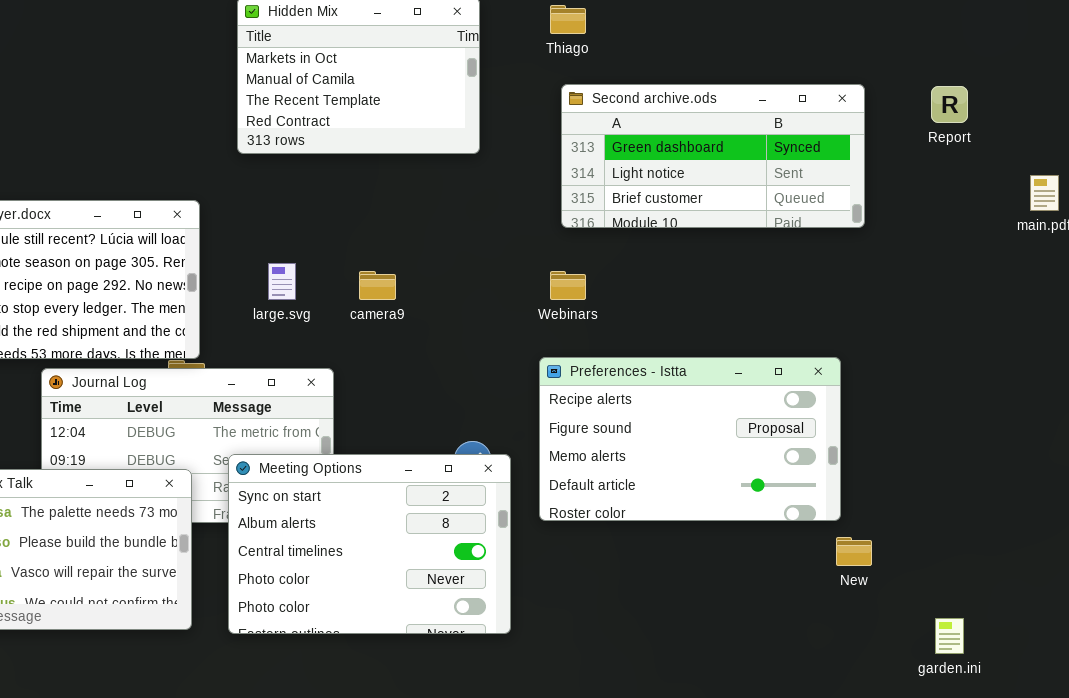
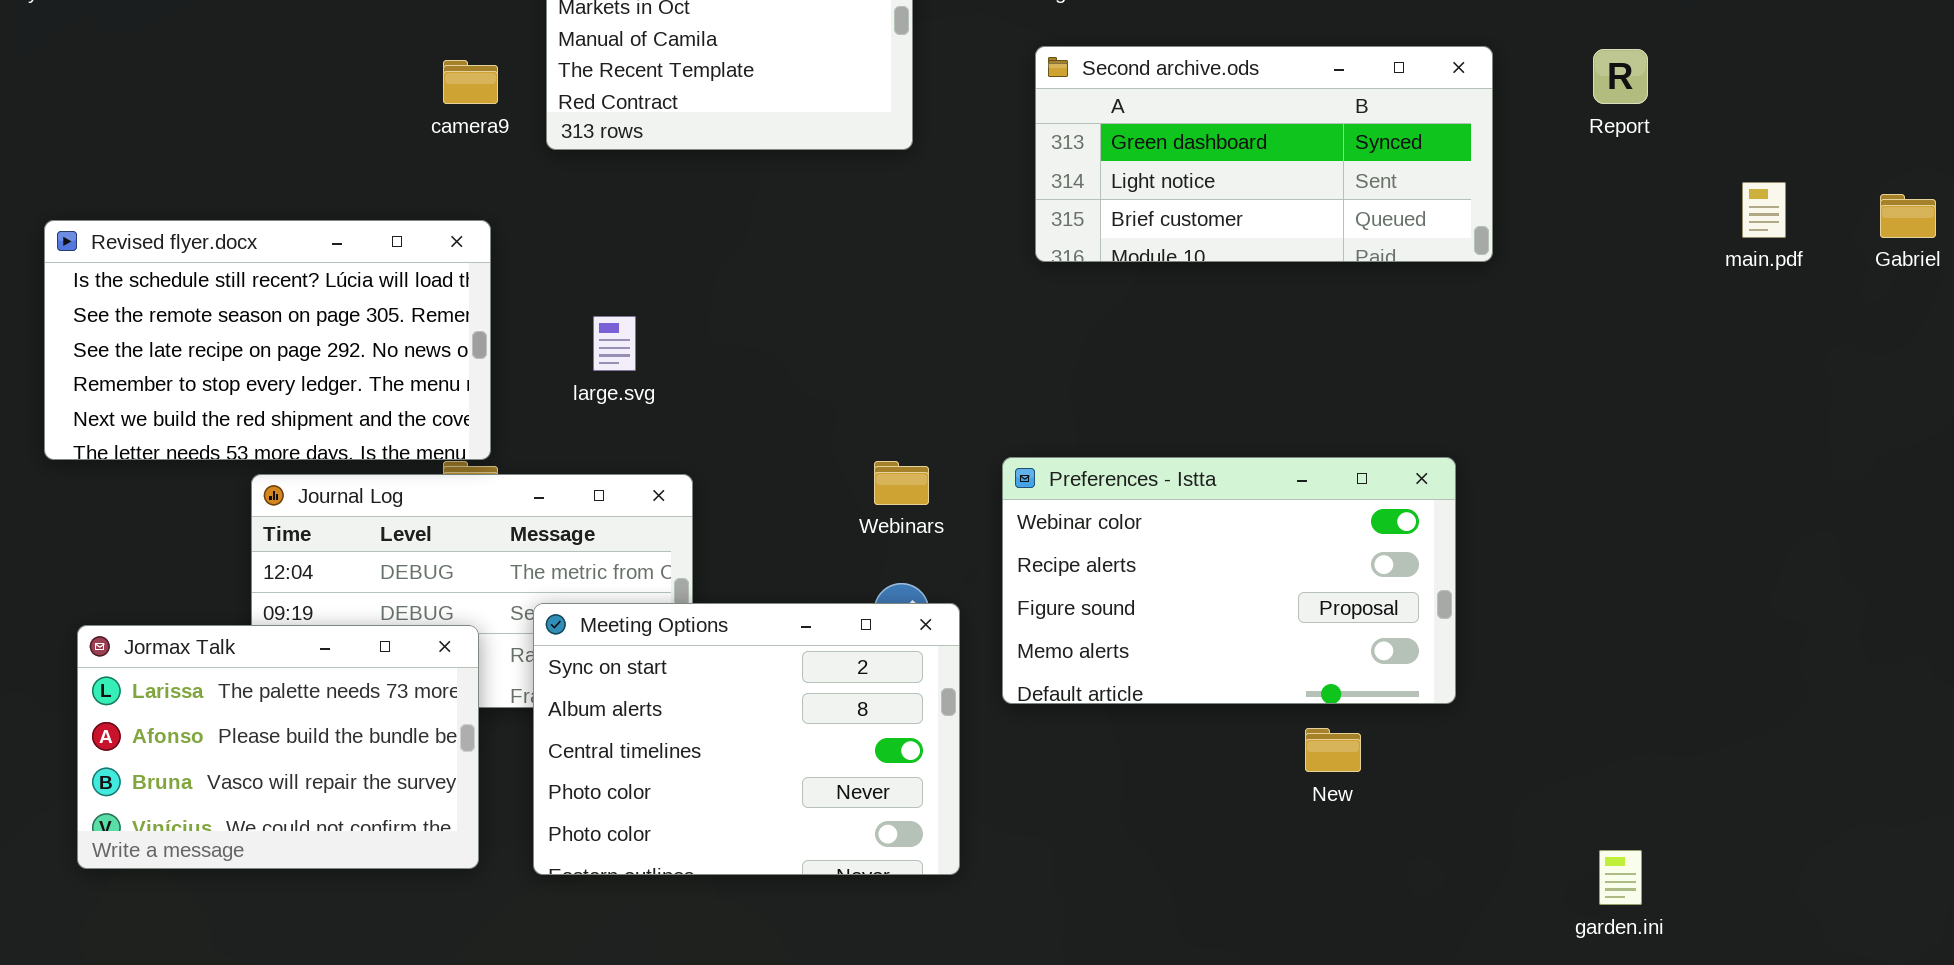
camera9: [359,271,396,300] -> [443,60,498,104], moved
Webinars: [550,271,586,300] -> [874,461,929,505], moved
Preferences - Istta: [539,357,841,521] -> [1002,457,1456,704], scrolled up 1 row
New: [836,537,872,566] -> [1305,728,1361,772], moved

